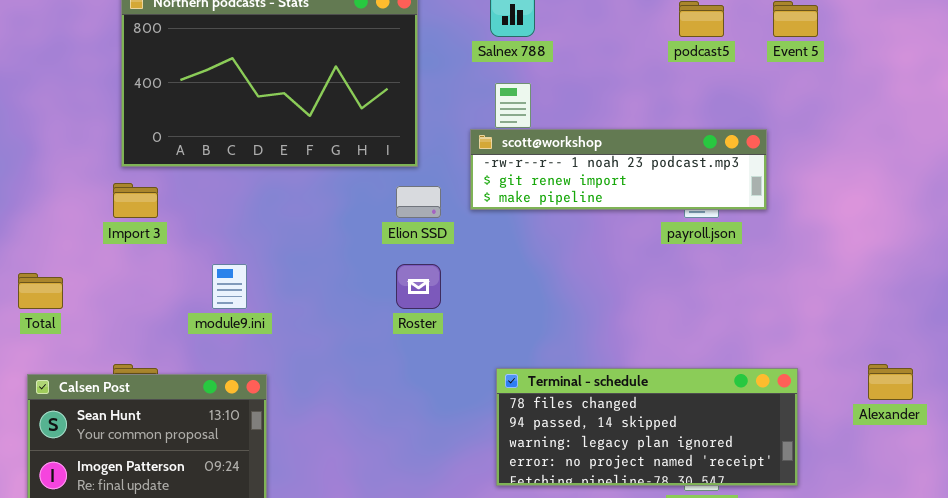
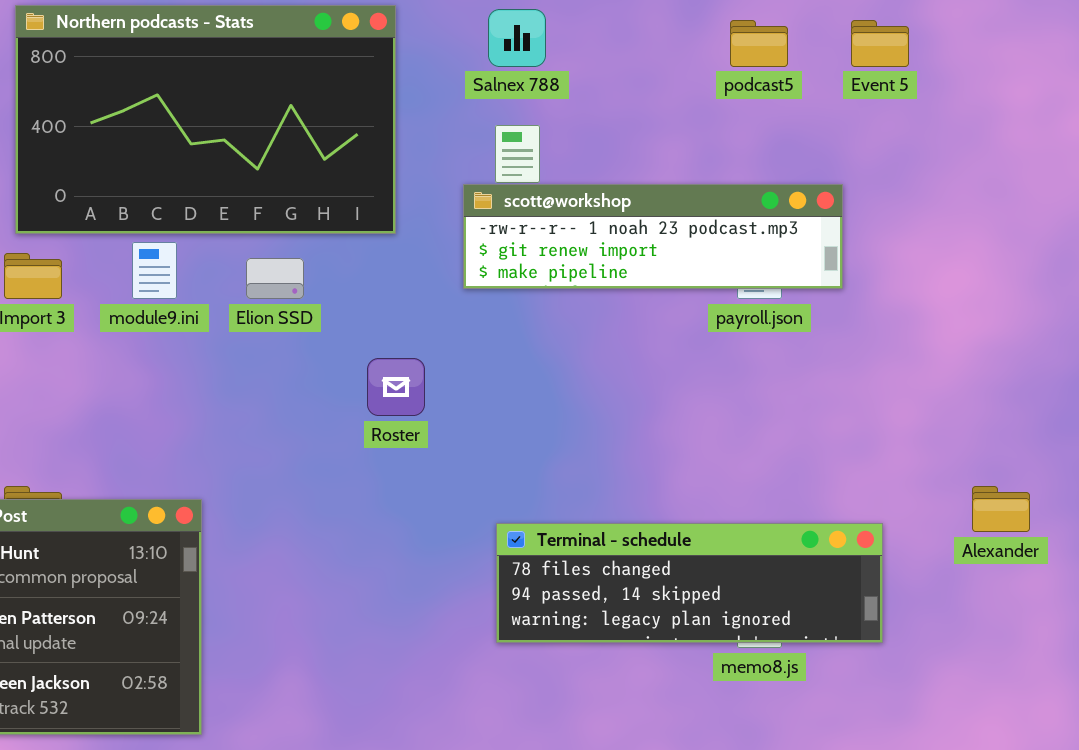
Elion SSD: [396,186,441,218] -> [246,258,304,299], moved
module9.ini: [212,264,247,309] -> [132,242,177,299], moved
Terminal - schedule: [496,368,798,486] -> [496,523,883,643], resized

